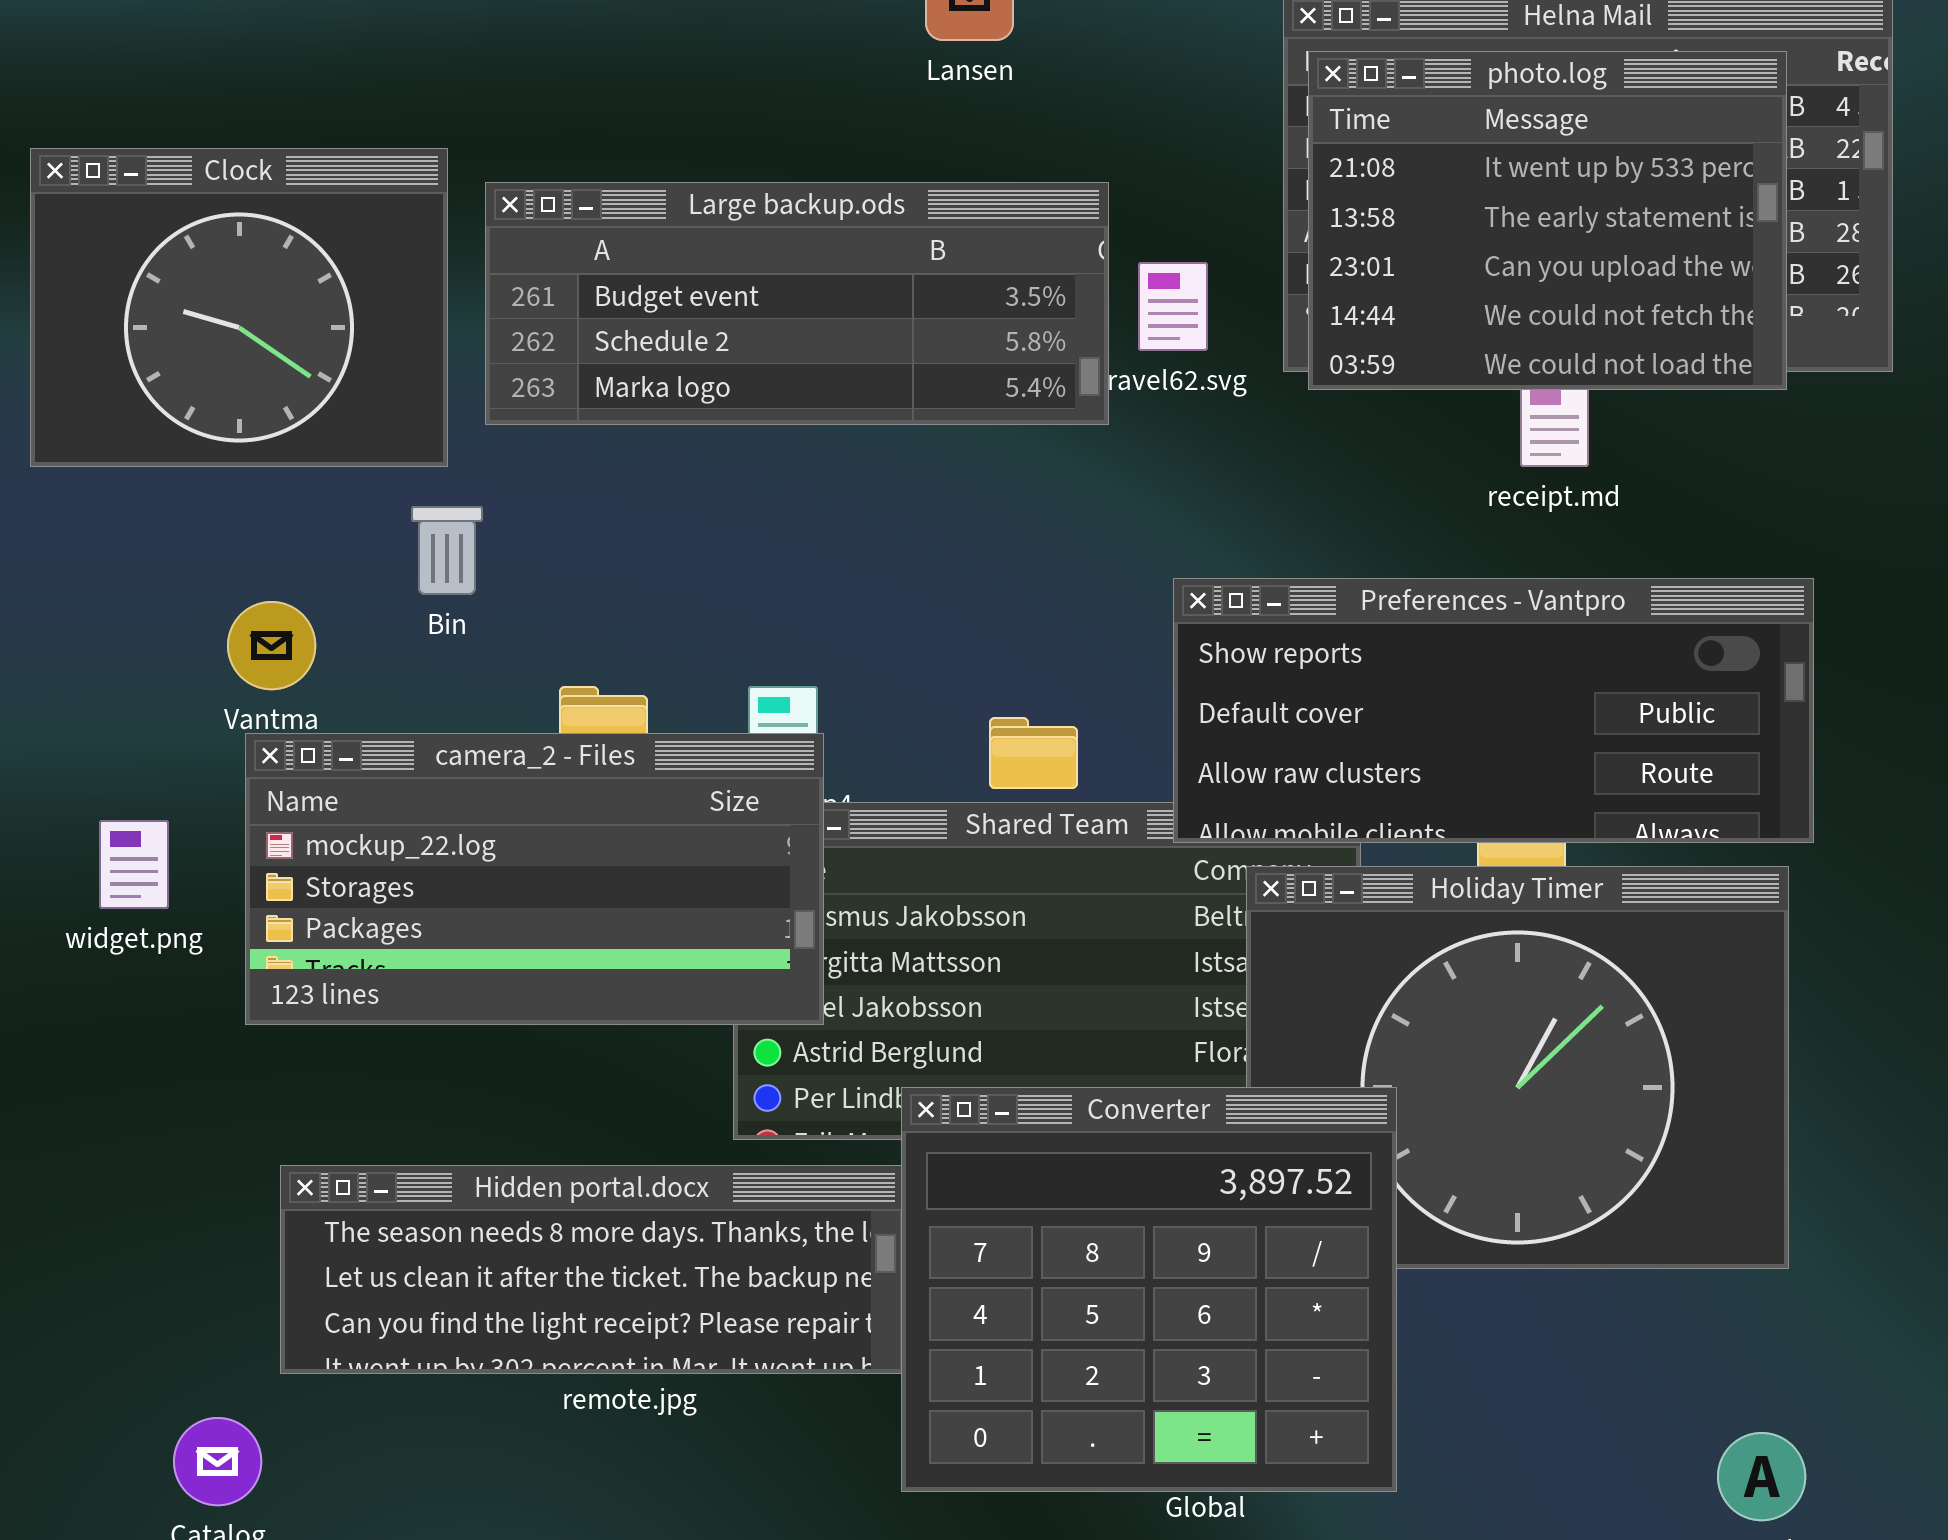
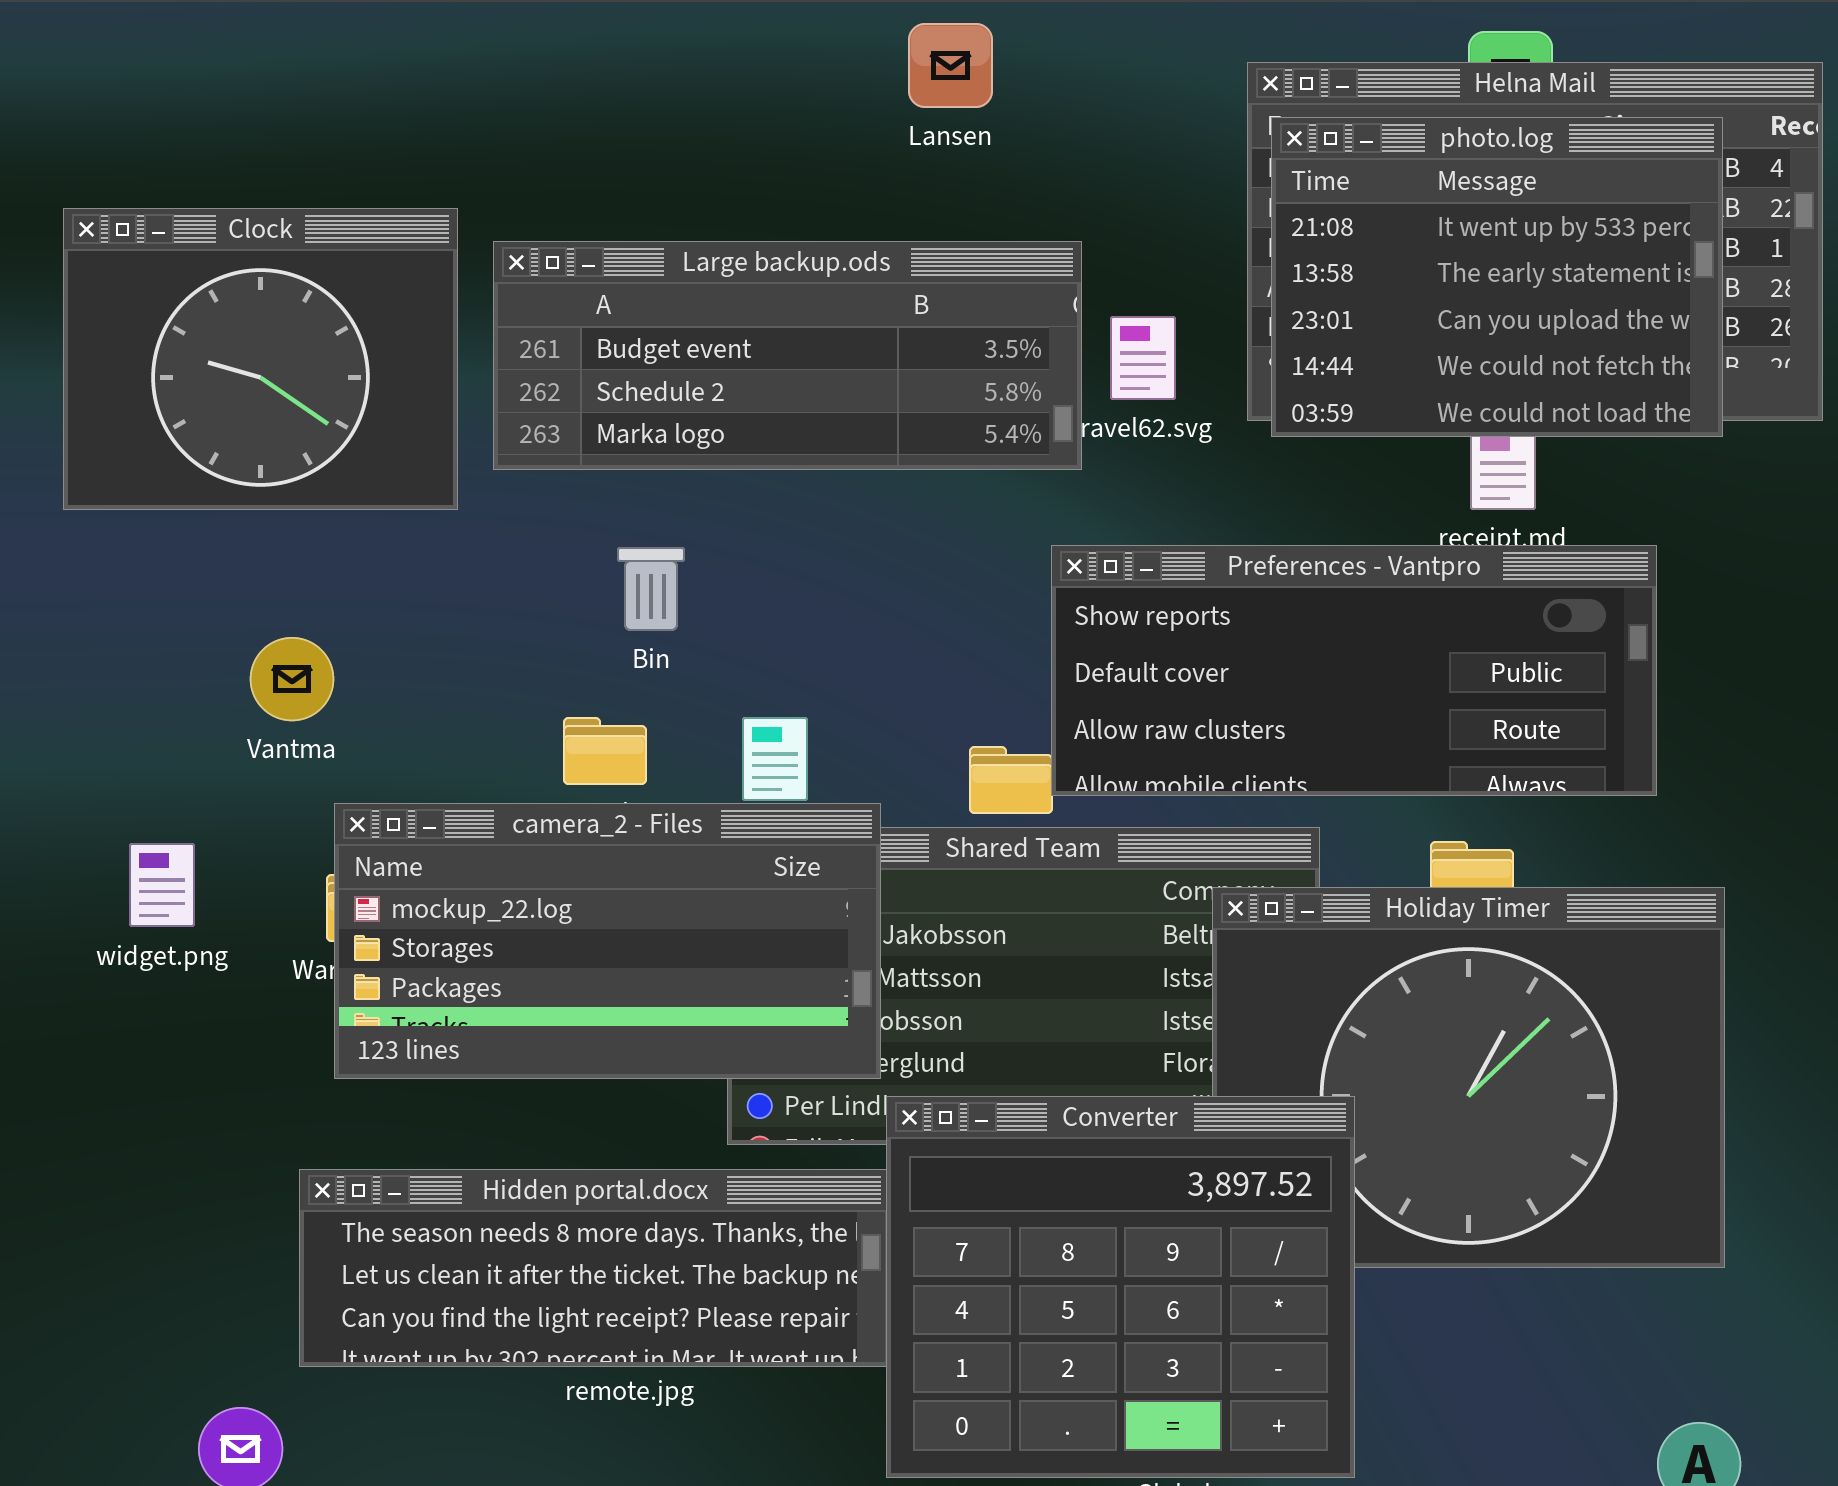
Bin: [411,506,483,595] -> [617,547,685,631], moved
Preferences - Vantpro: [1173,578,1814,843] -> [1051,545,1657,796], moved
camera_2 - Files: [245,733,824,1025] -> [334,803,881,1079], moved

